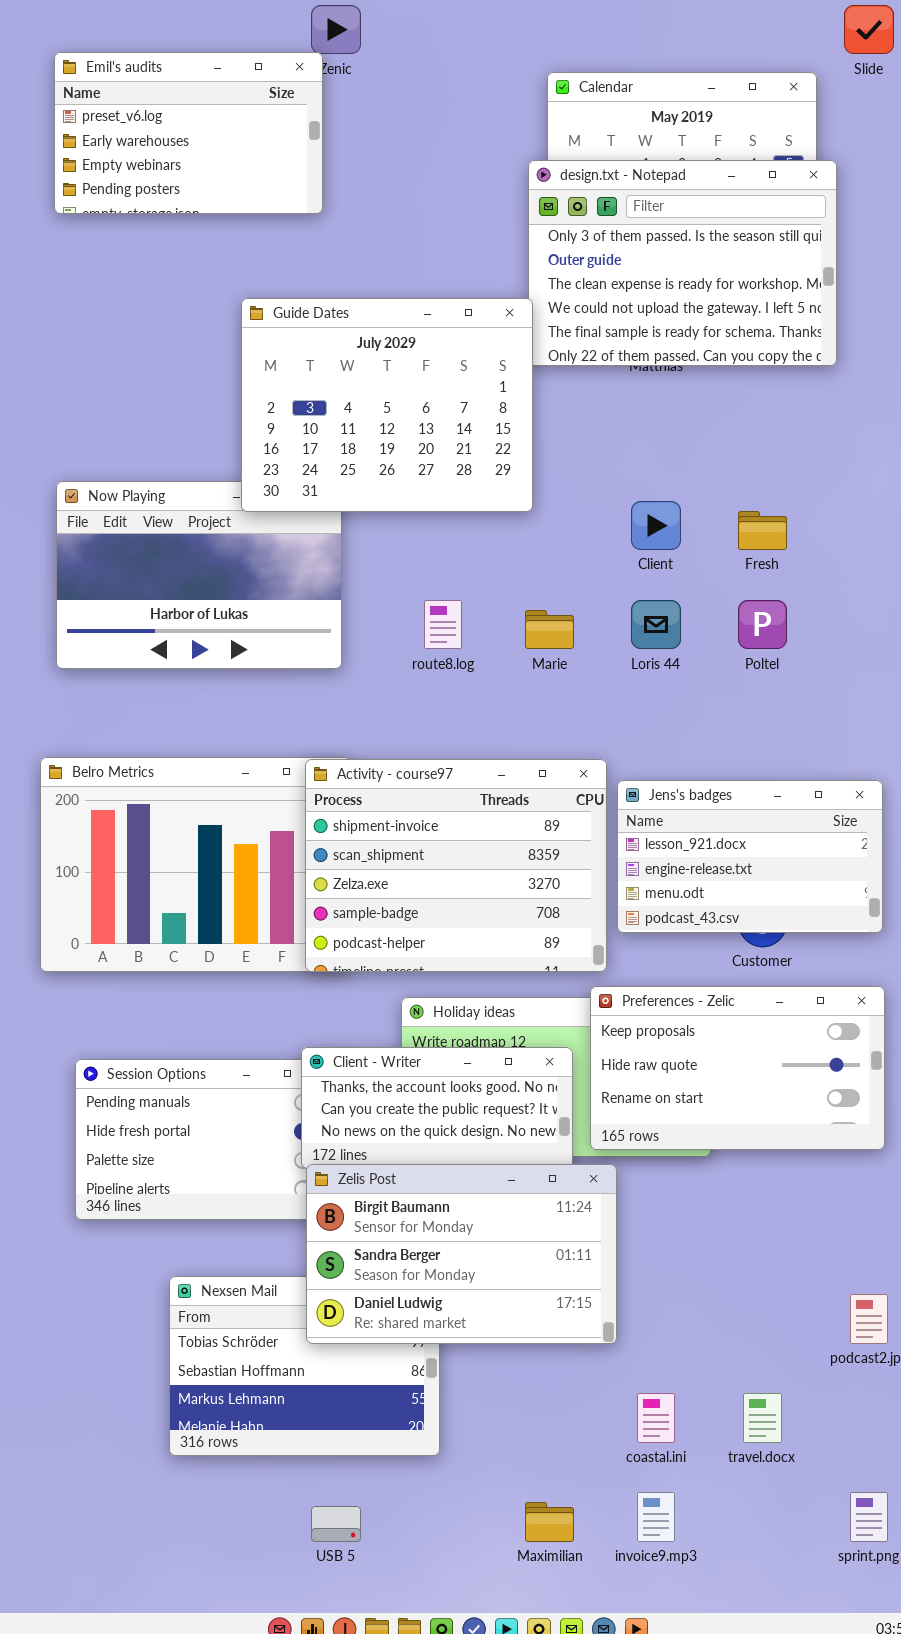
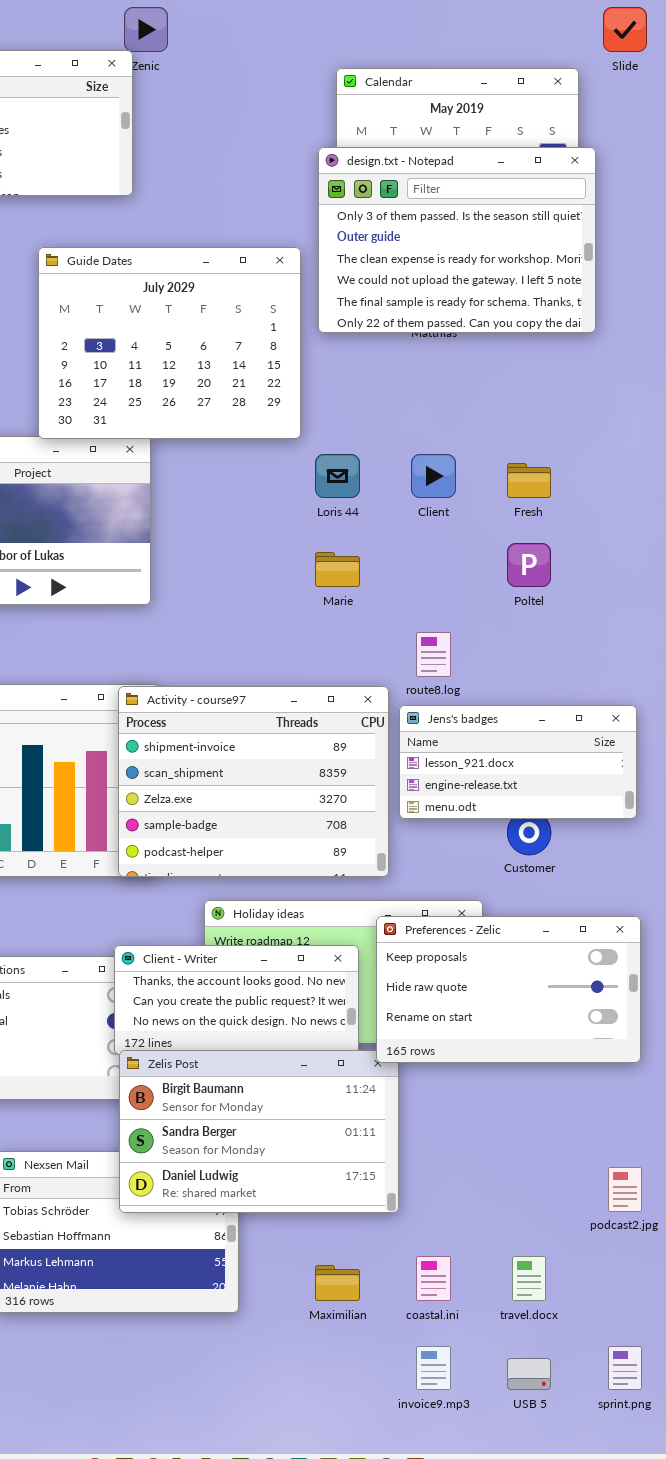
Guide Dates: [241,298,533,512] -> [38,247,301,439], moved
route8.log: [424,600,462,649] -> [416,632,451,677], moved
Loris 44: [631,600,681,649] -> [315,454,360,498], moved
Jens's badges: [617,780,883,933] -> [399,705,637,819], resized
Preferences - Zelic: [590,986,885,1150] -> [376,916,641,1063], moved
Maximilian: [525,1502,574,1542] -> [315,1265,360,1301], moved
USB 5: [311,1506,361,1542] -> [507,1358,551,1390], moved

